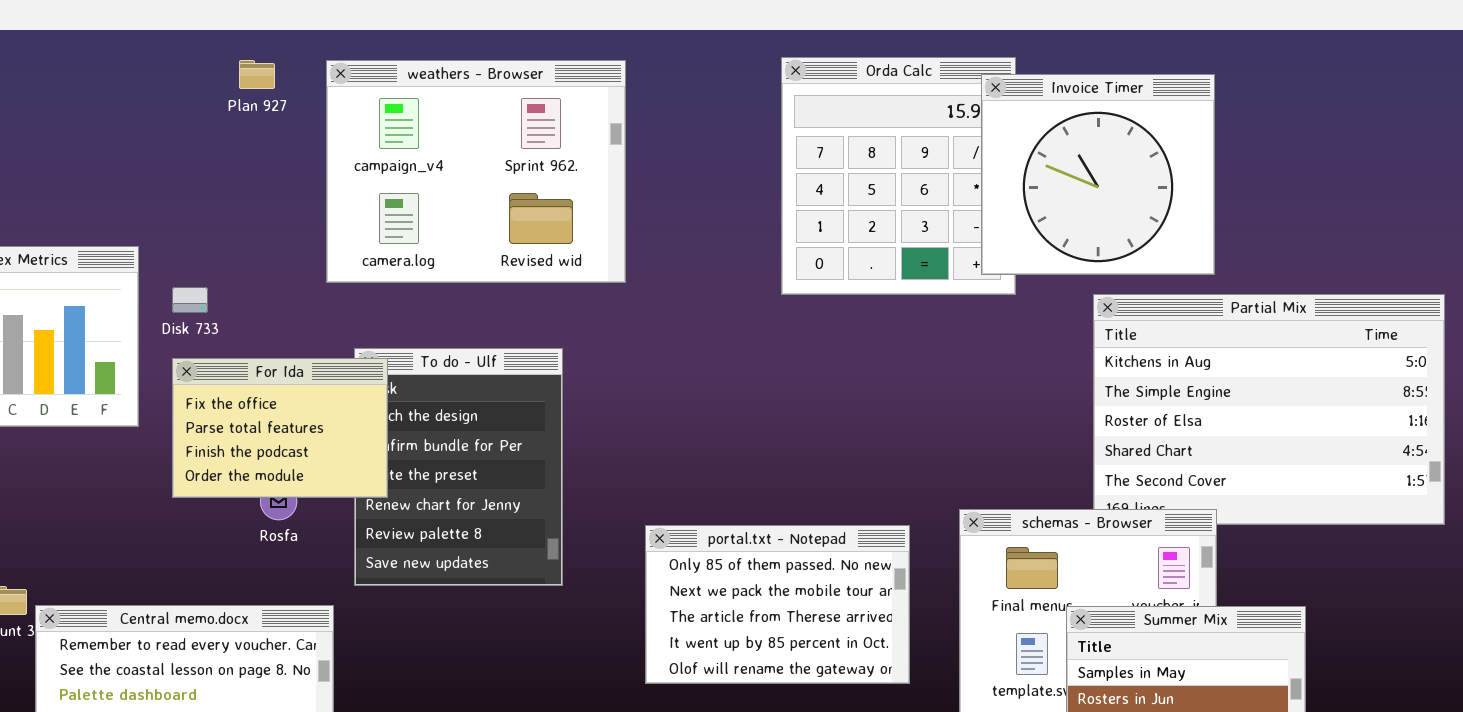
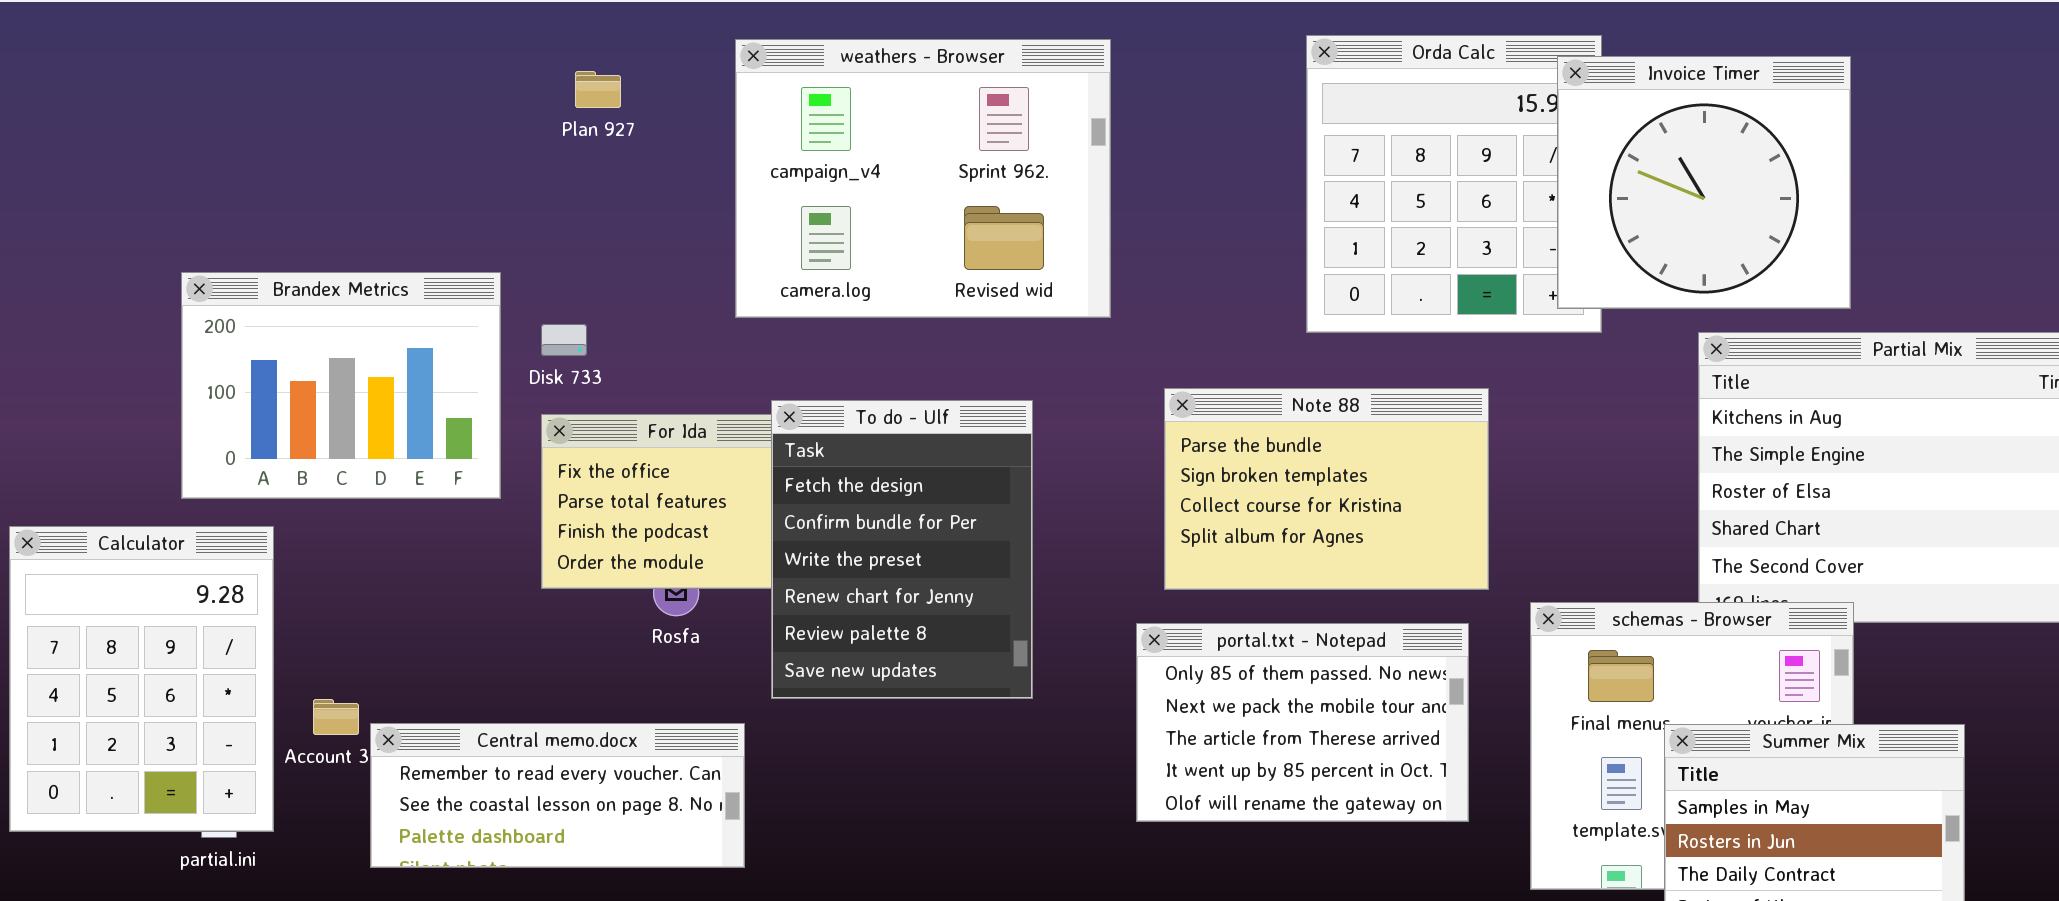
Plan 927: [239,60,275,89] -> [575,71,621,108], moved
Note 88: none -> [1164,388,1489,590], opened
To do - Ulf: [354,348,563,586] -> [771,400,1033,699], raised

